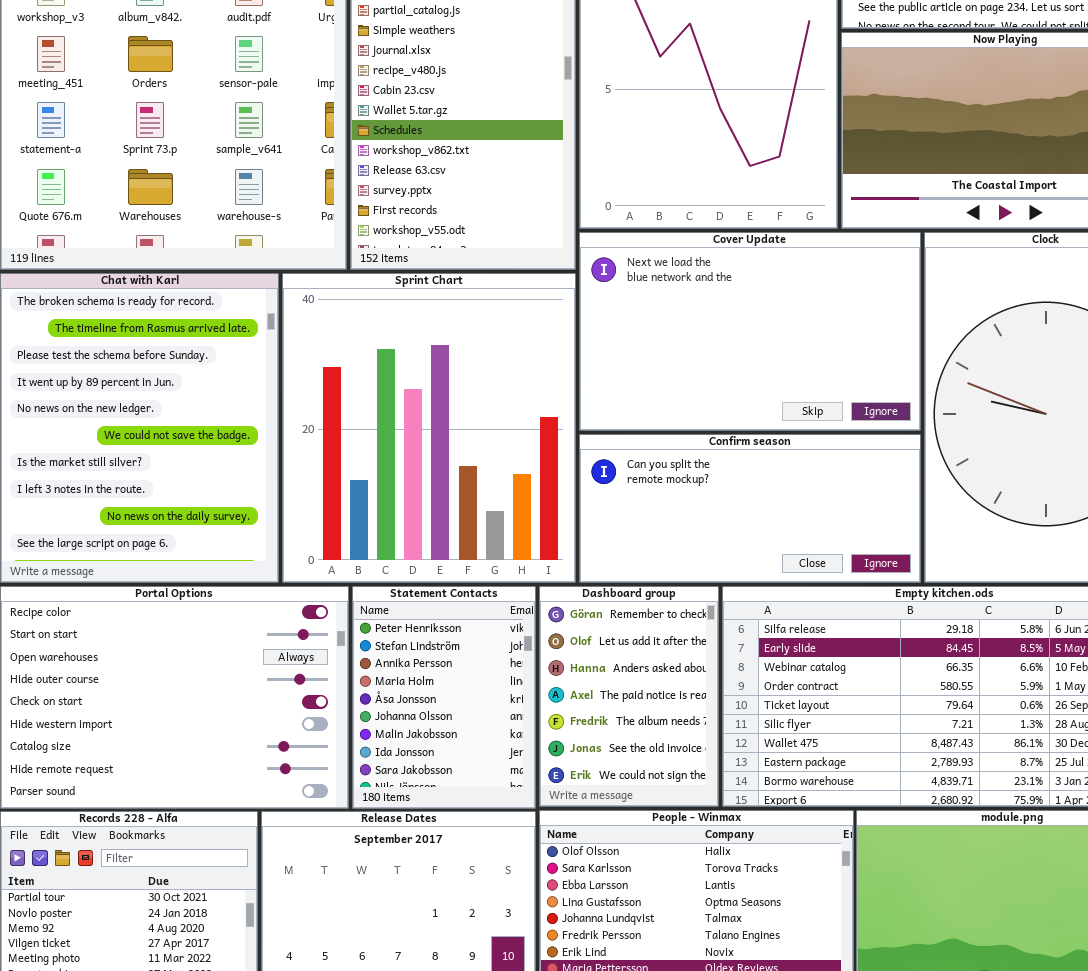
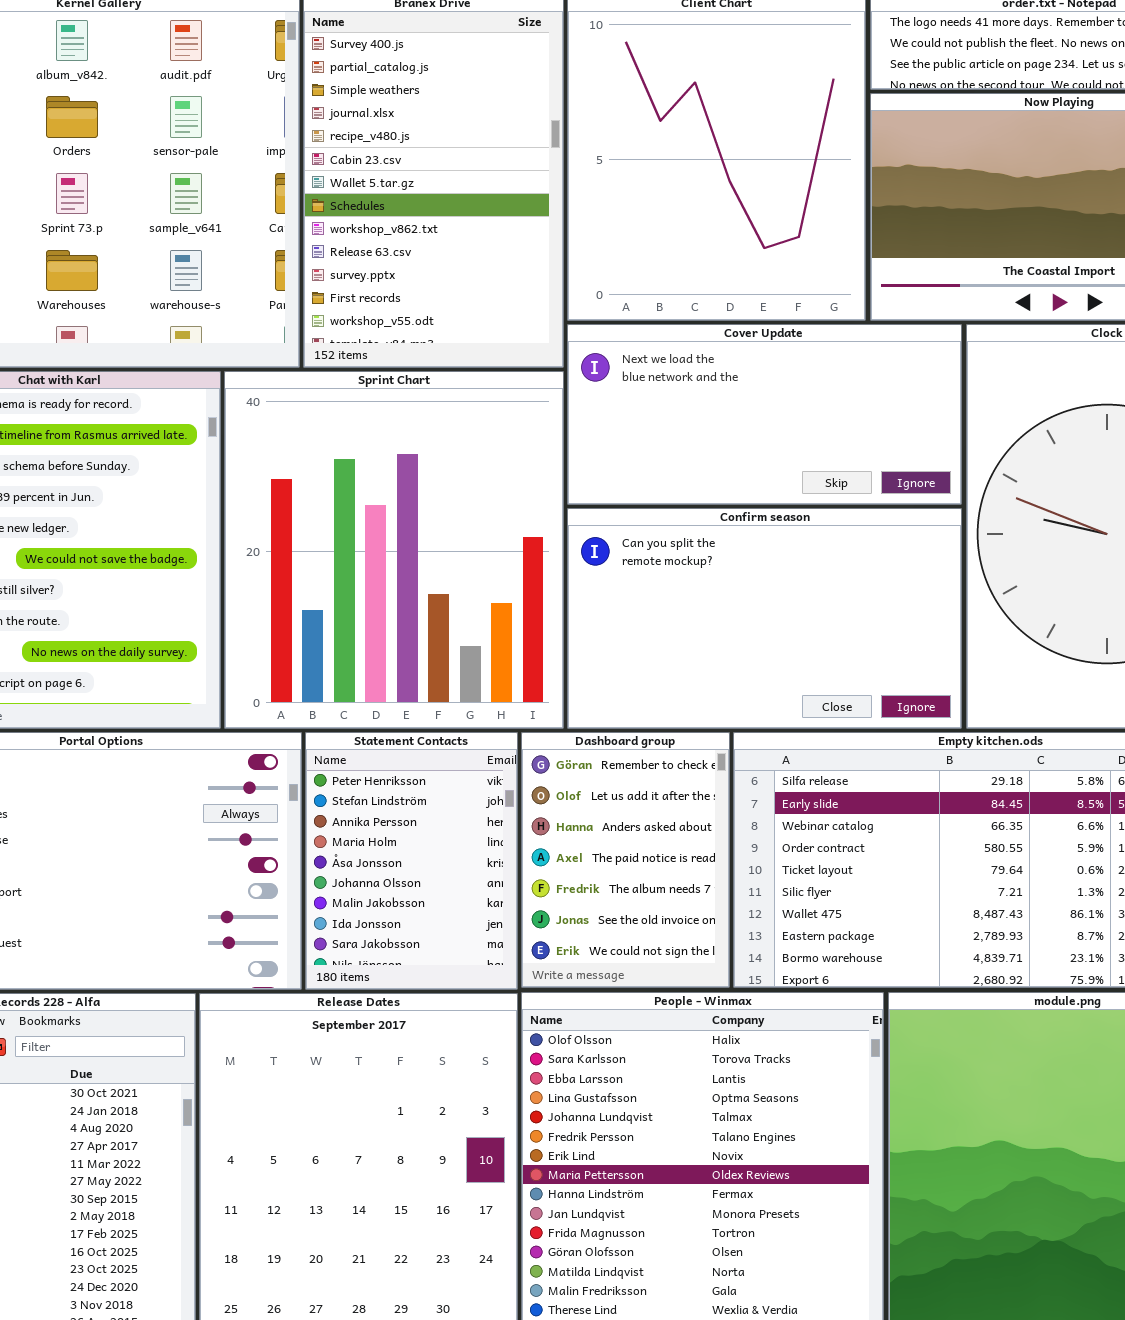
Cover Update: [579,232,921,431] -> [567,324,962,505], resized
Confirm season: [579,434,921,583] -> [567,508,962,729], resized

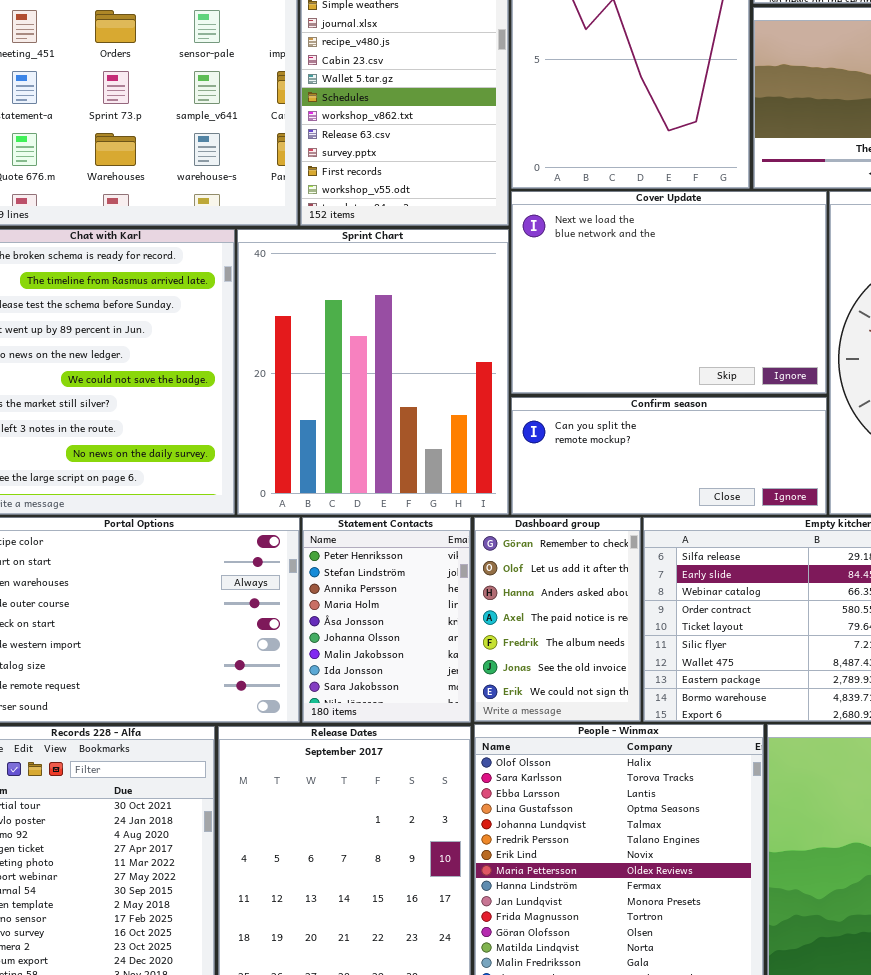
Cover Update: [567,324,962,505] -> [511,191,827,394], resized
Confirm season: [567,508,962,729] -> [511,397,827,515], resized

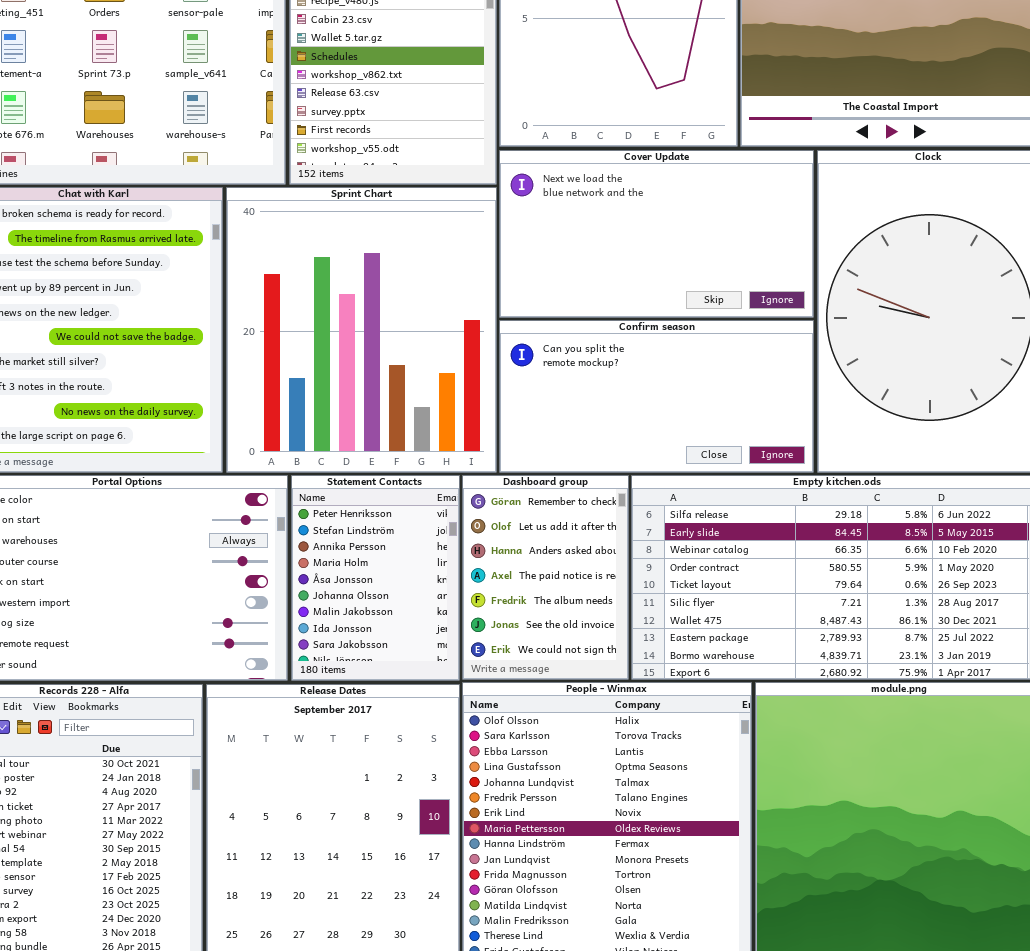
Cover Update: [511,191,827,394] -> [499,150,814,318], resized
Confirm season: [511,397,827,515] -> [499,320,814,473], resized

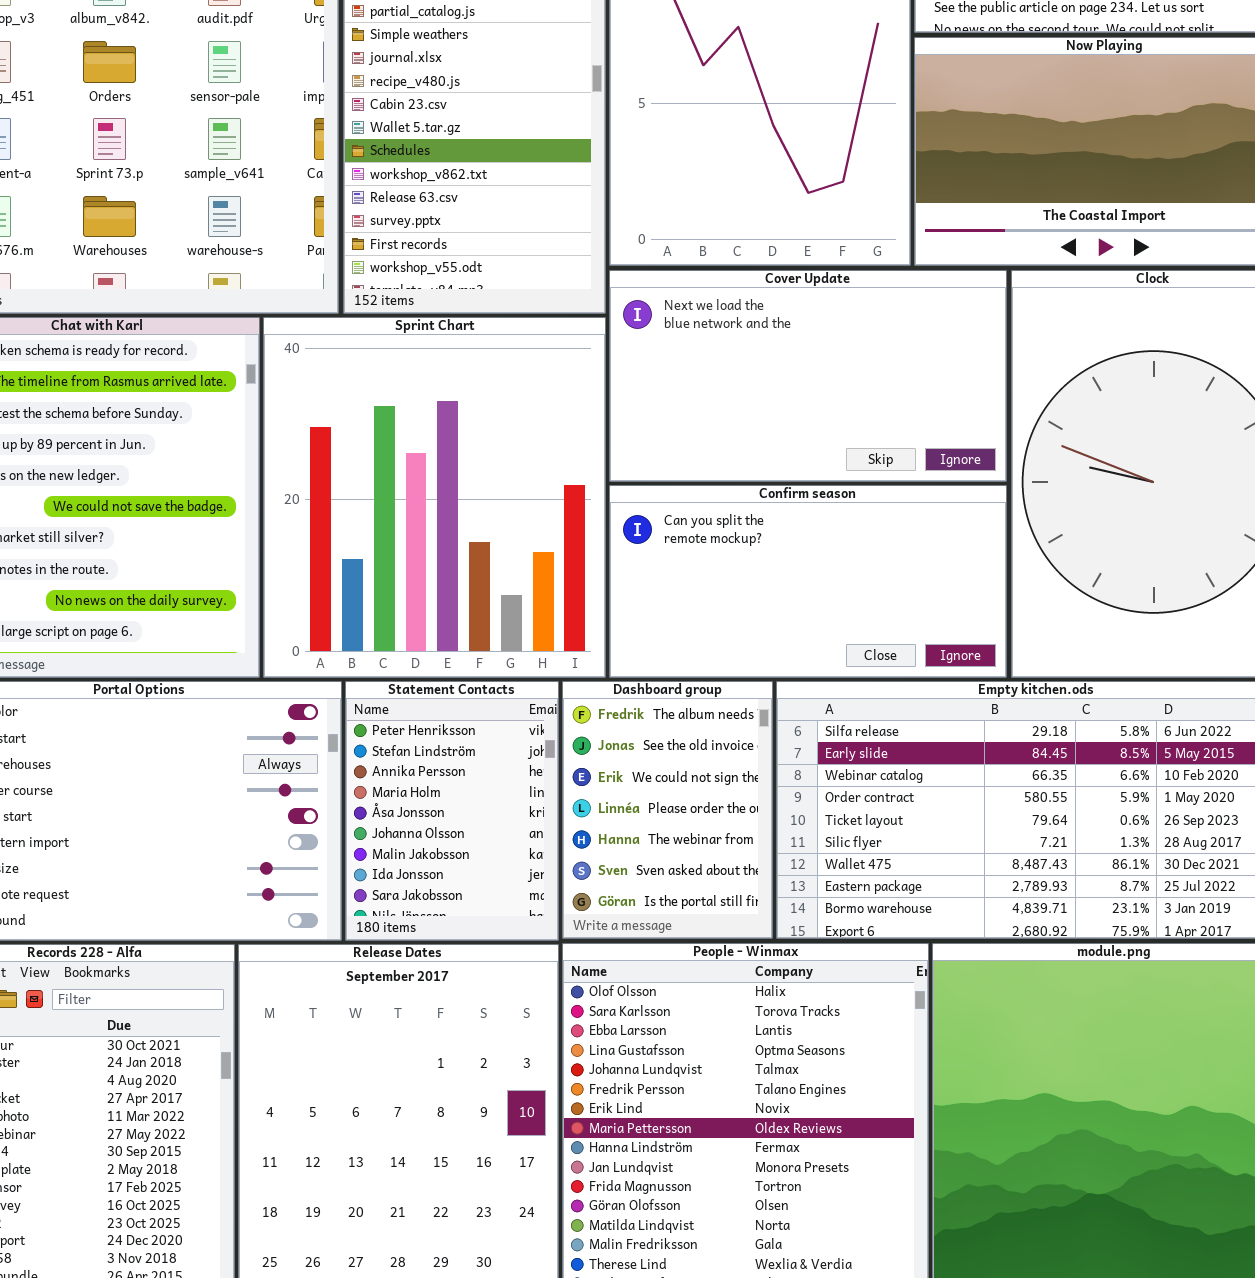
Dashboard group: [462,475,629,680] -> [562,681,773,939], scrolled down 4 rows

